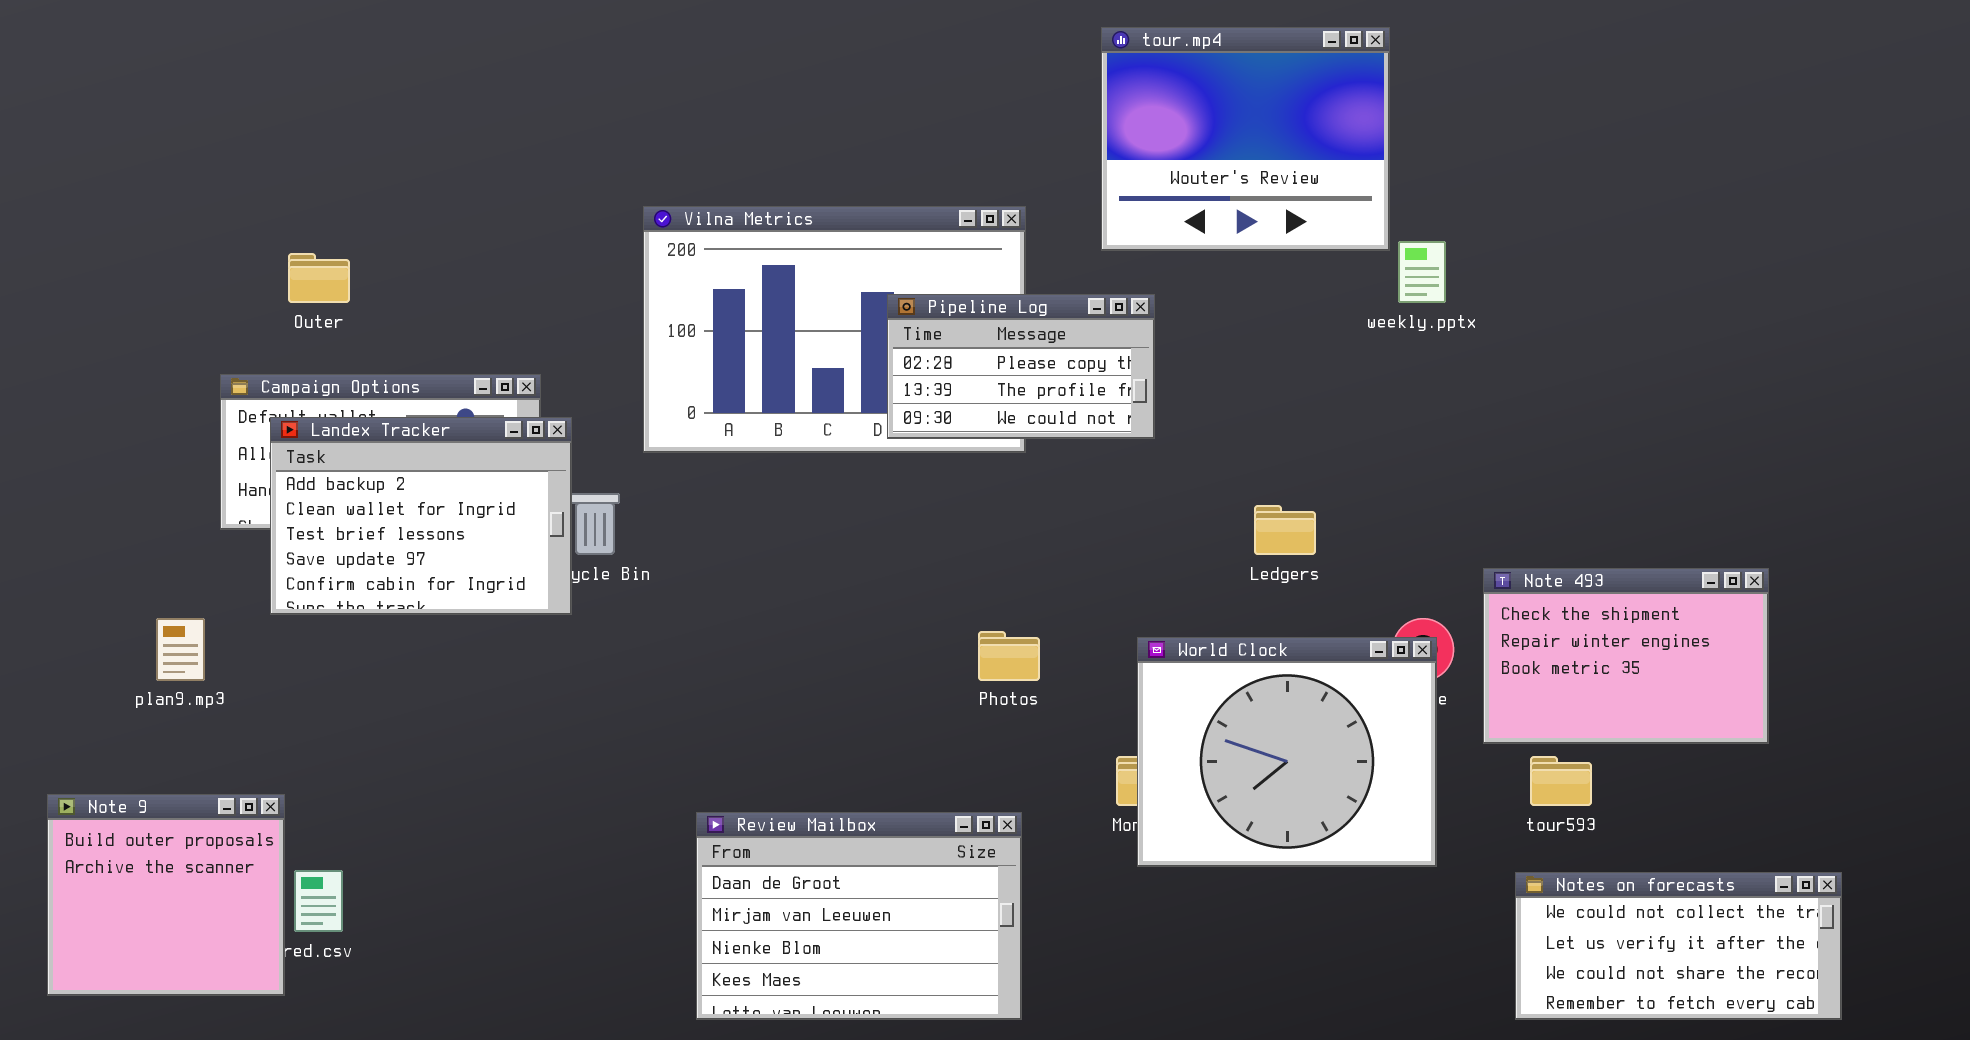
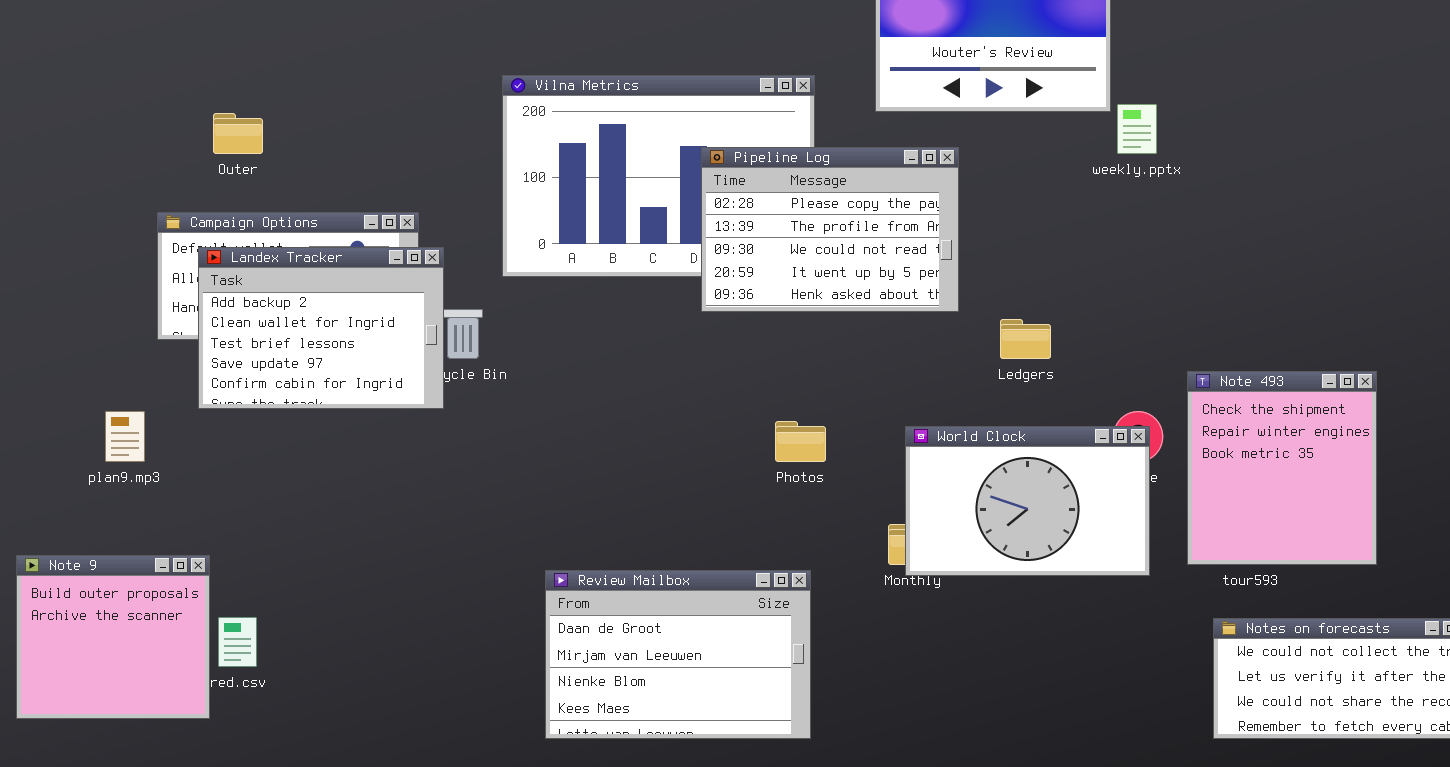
Pipeline Log: [887,294,1155,439] -> [701,147,959,312], resized
Note 493: [1483,568,1769,744] -> [1187,371,1377,565], resized
World Clock: [1137,637,1437,867] -> [905,426,1150,576], resized

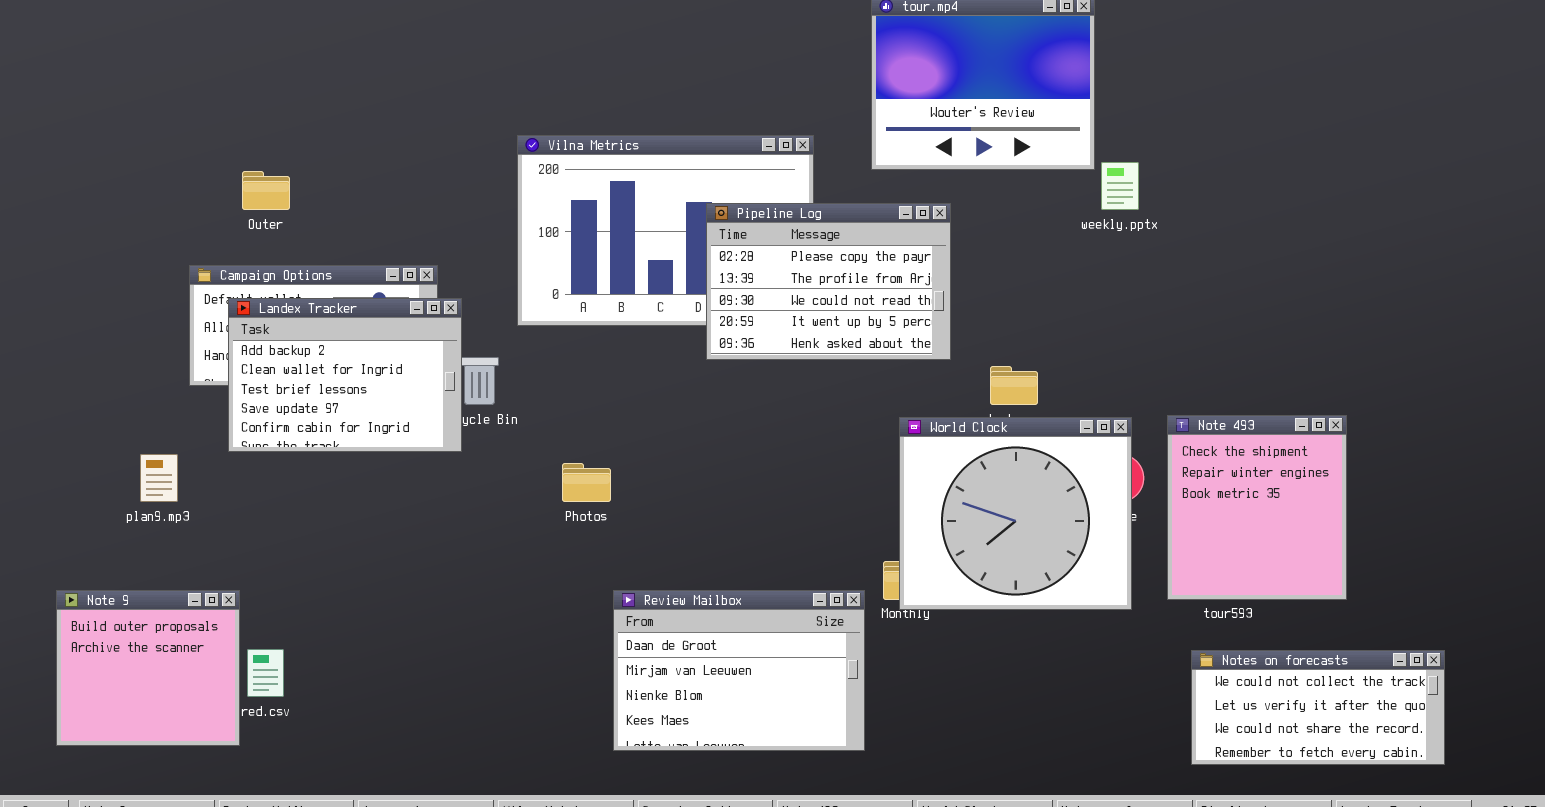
Photos: [775,421,826,462] -> [562,463,611,502], moved
World Clock: [905,426,1150,576] -> [899,417,1132,610], resized
Review Mailbox: [545,570,811,739] -> [613,590,865,751], moved

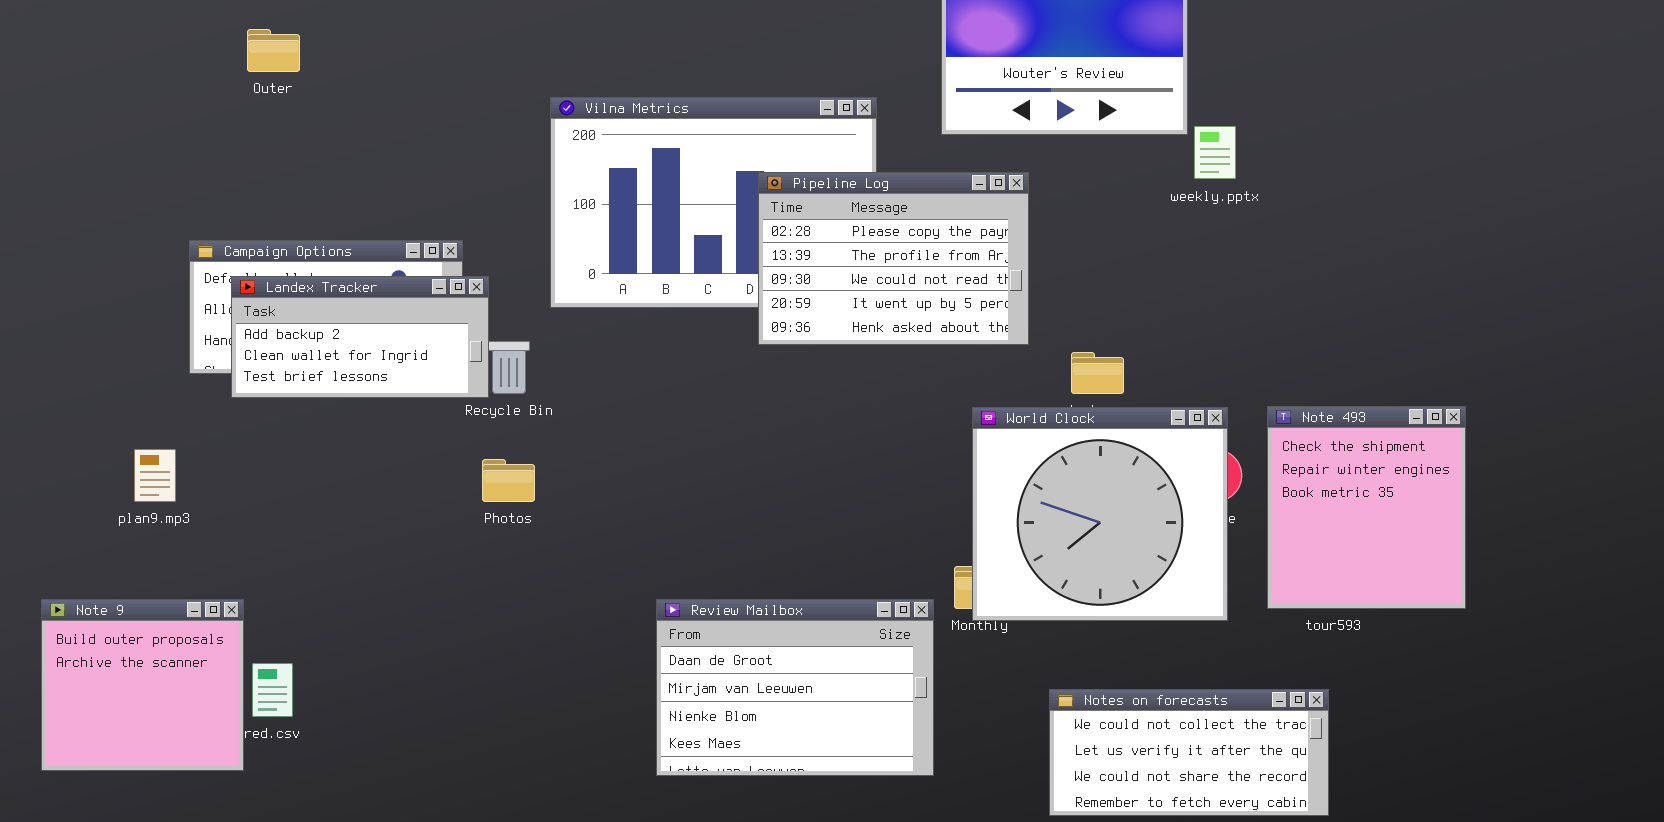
Outer: [242,171,290,210] -> [247,29,300,72], moved
Landex Tracker: [228,298,462,452] -> [231,276,489,398], resized
Photos: [562,463,611,502] -> [482,459,535,502], moved
Notes on forecasts: [1191,650,1445,765] -> [1049,689,1329,816], moved

